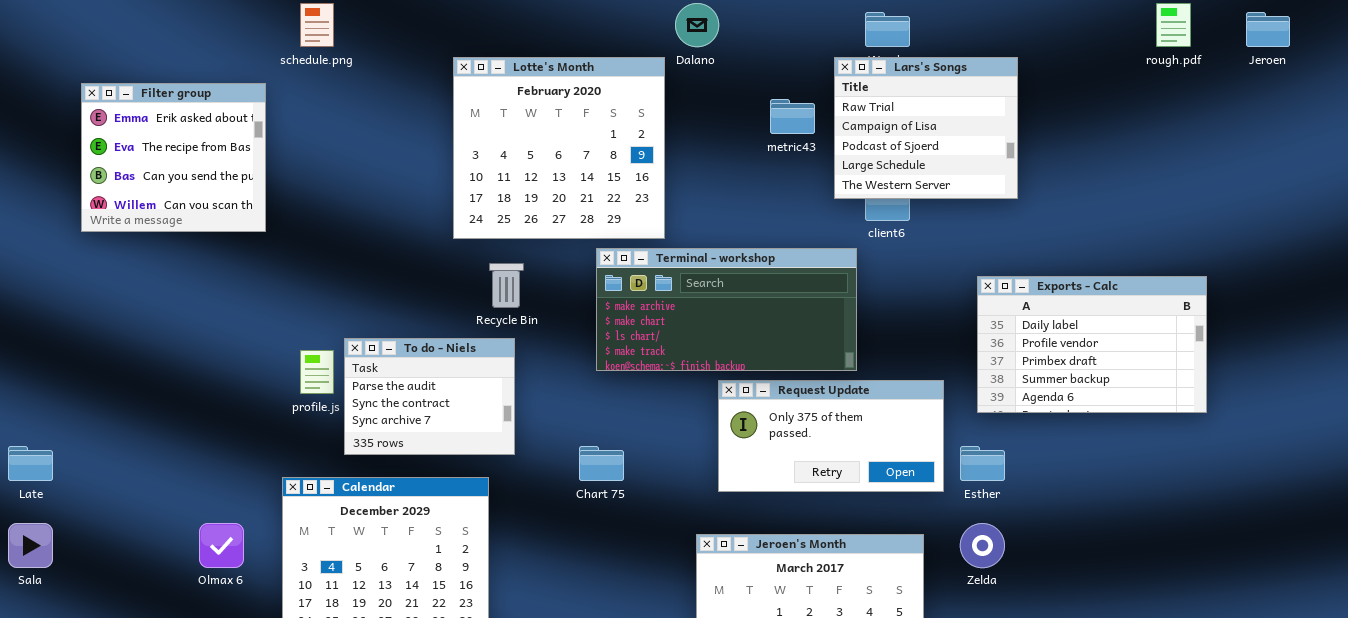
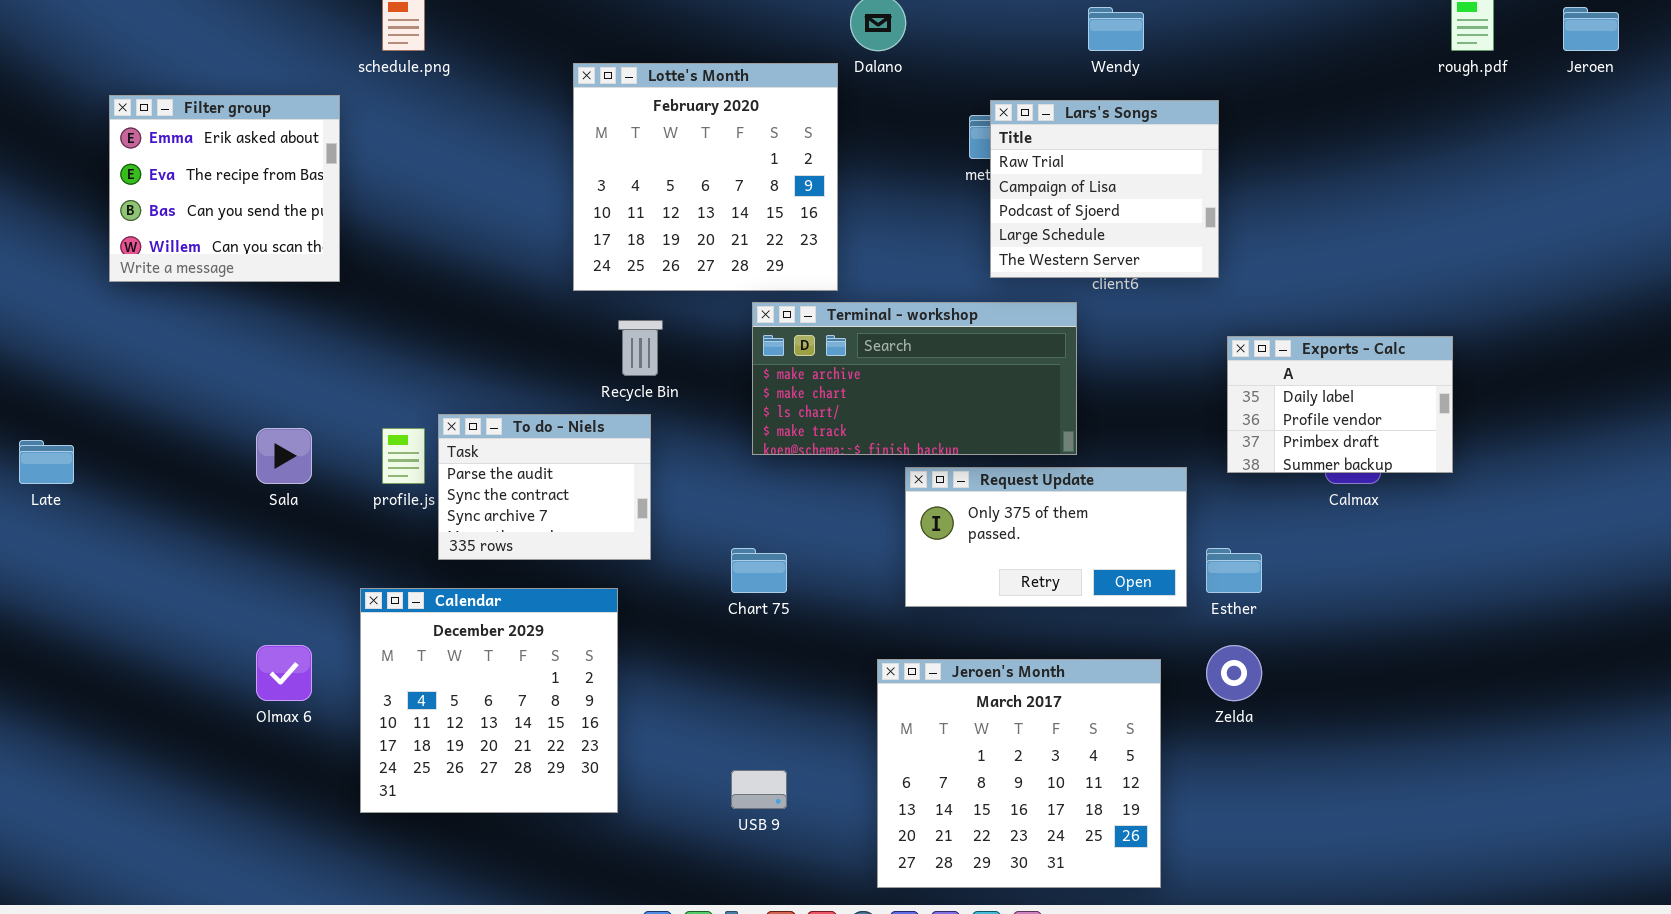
Lars's Songs: [834,57,1018,199] -> [990,100,1219,278], moved
Exports - Calc: [977,276,1207,413] -> [1227,336,1453,473], resized
Late: [8,446,53,481] -> [19,440,74,484], moved
Sala: [8,523,53,568] -> [256,428,312,484], moved

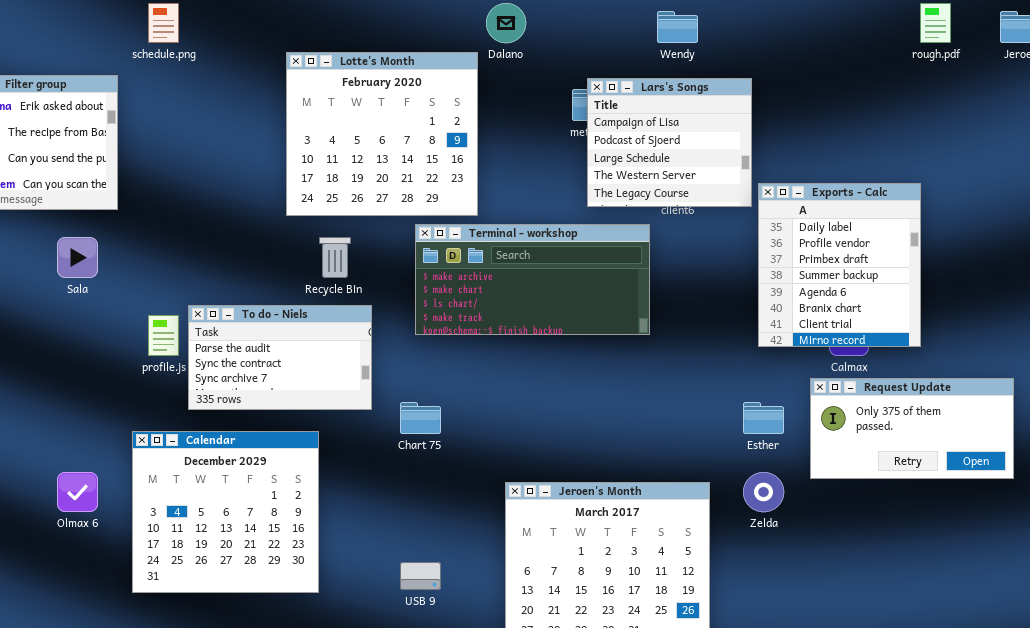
Lars's Songs: [990,100,1219,278] -> [587,78,752,207], scrolled down 1 row
Exports - Calc: [1227,336,1453,473] -> [758,183,921,347], resized
To do - Niels: [438,414,651,560] -> [188,305,372,410], resized
Sala: [256,428,312,484] -> [57,237,98,278], moved
Request Update: [905,467,1187,607] -> [810,378,1014,479], moved

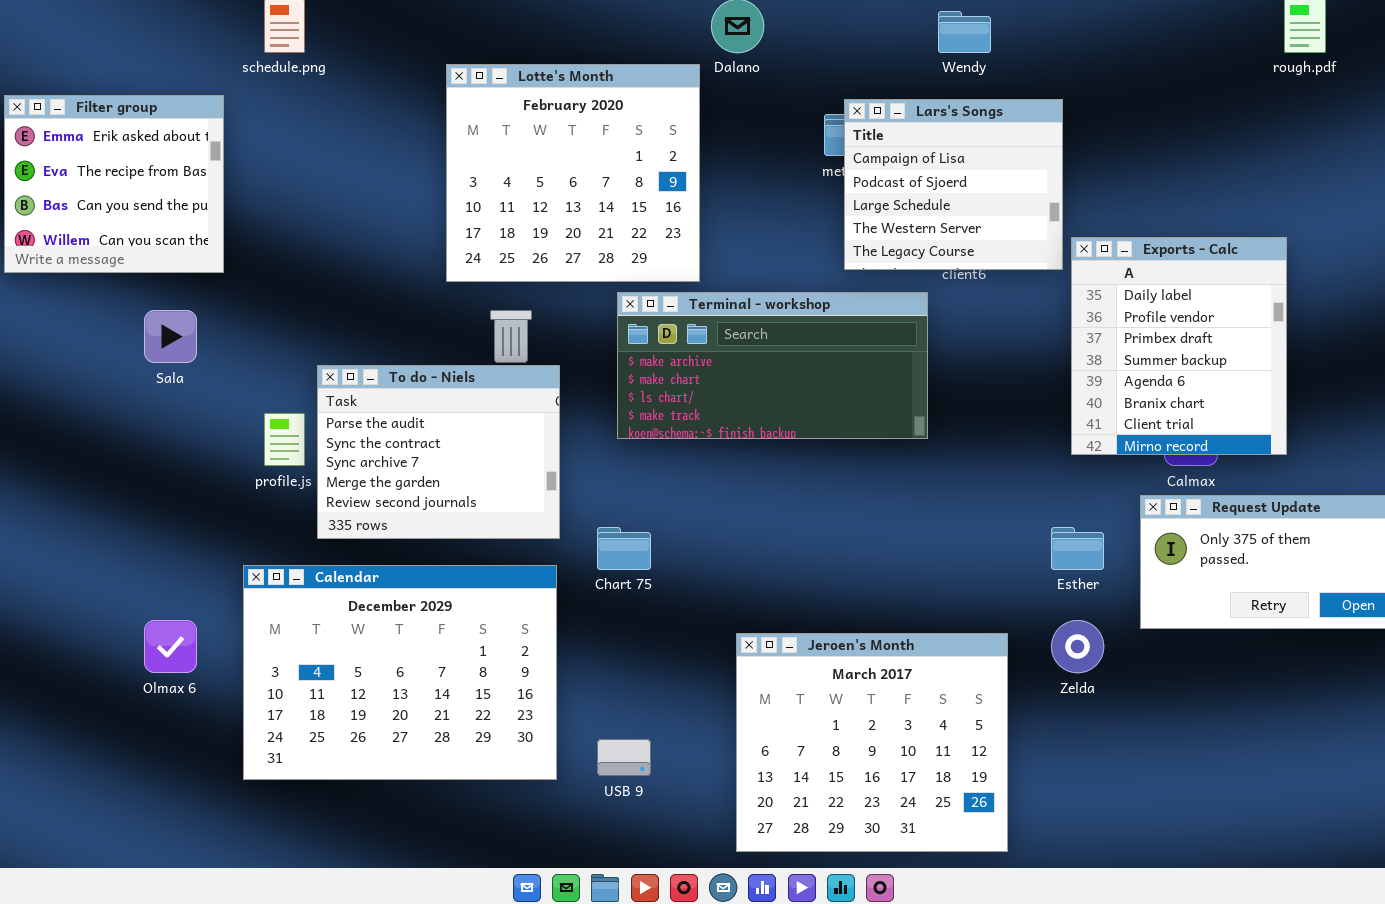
To do - Niels: [188,305,372,410] -> [317,365,560,539], resized
Calendar: [132,431,319,593] -> [243,565,557,780], resized

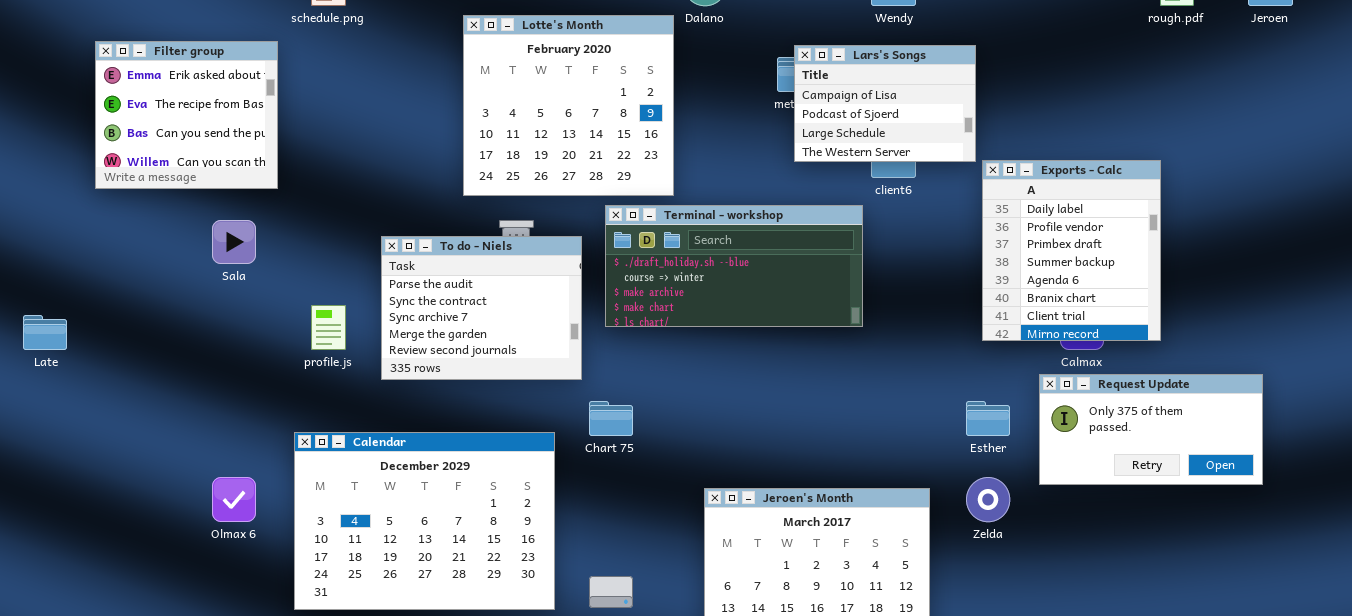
Lars's Songs: [844,99,1063,270] -> [794,45,976,162], resized
Terminal - workshop: [617,292,928,439] -> [605,205,863,327], scrolled up 2 rows
To do - Niels: [317,365,560,539] -> [381,236,582,380], moved

